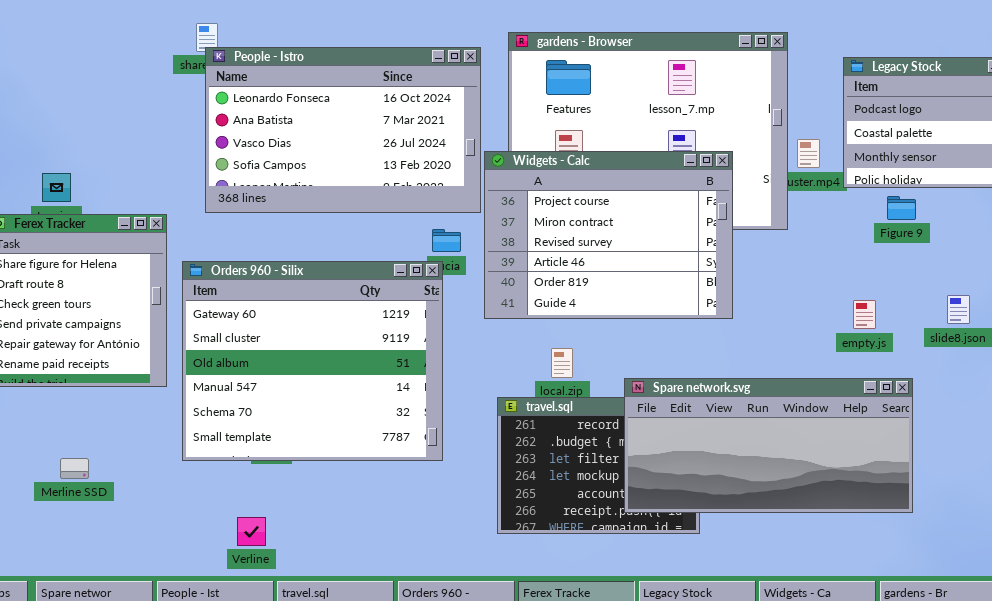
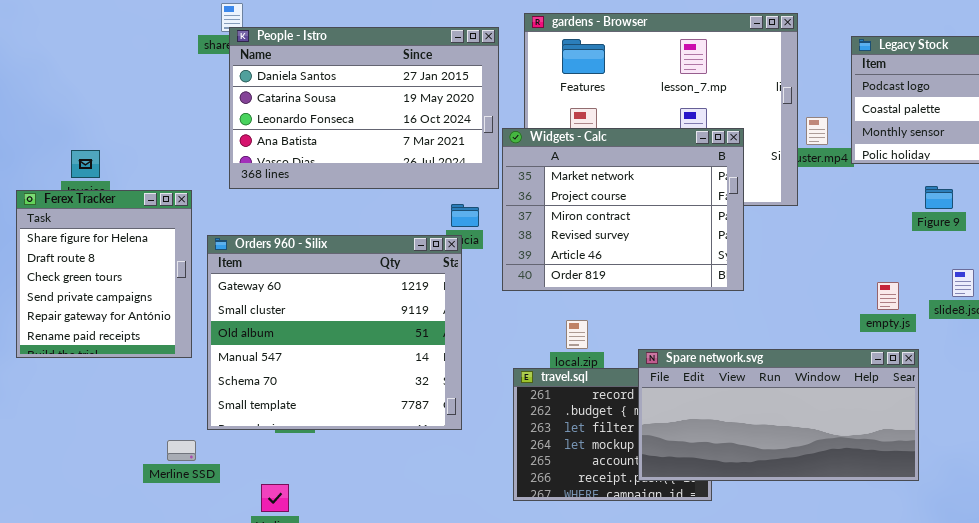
People - Istro: [205,47,481,213] -> [229,27,499,189], scrolled up 2 rows
Widgets - Calc: [484,151,733,319] -> [502,128,744,291], scrolled up 1 row
Figure 9: [887,196,916,220] -> [925,186,953,209], moved
empty.js: [853,300,876,329] -> [877,282,899,310], moved
Merline SSD: [60,458,89,479] -> [167,440,196,461], moved

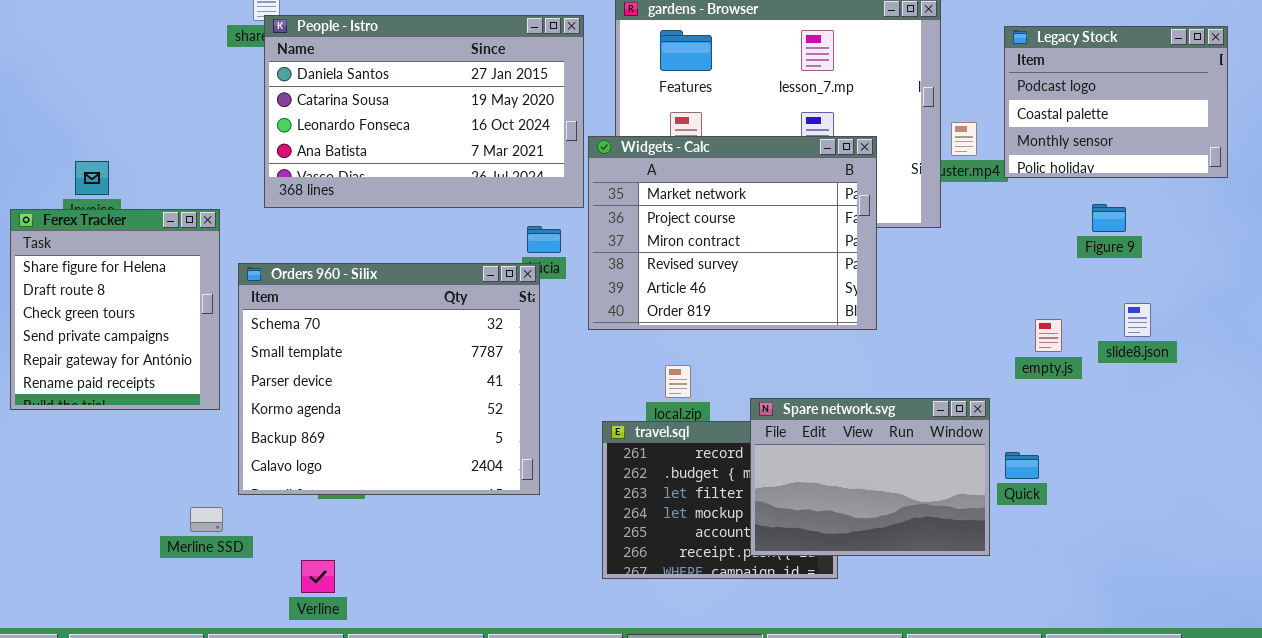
Orders 960 - Silix: [207,235,462,430] -> [238,263,540,495], scrolled down 4 rows
Spare network.svg: [638,349,919,481] -> [750,398,990,556], resized

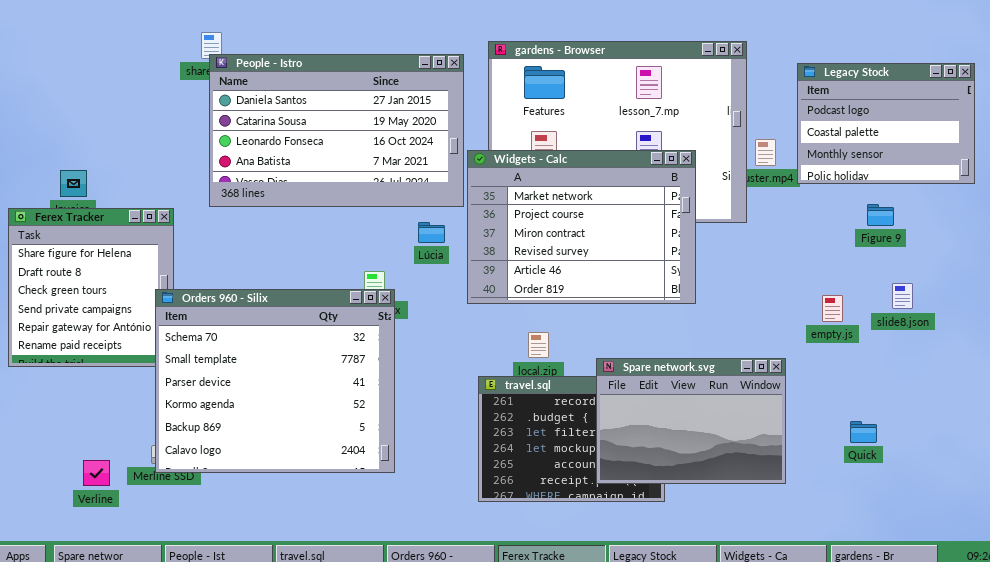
Orders 960 - Silix: [238,263,540,495] -> [155,289,395,473], moved
Quick: [1005,452,1039,479] -> [850,421,877,443], moved
Verline: [301,560,335,593] -> [83,460,110,486], moved

